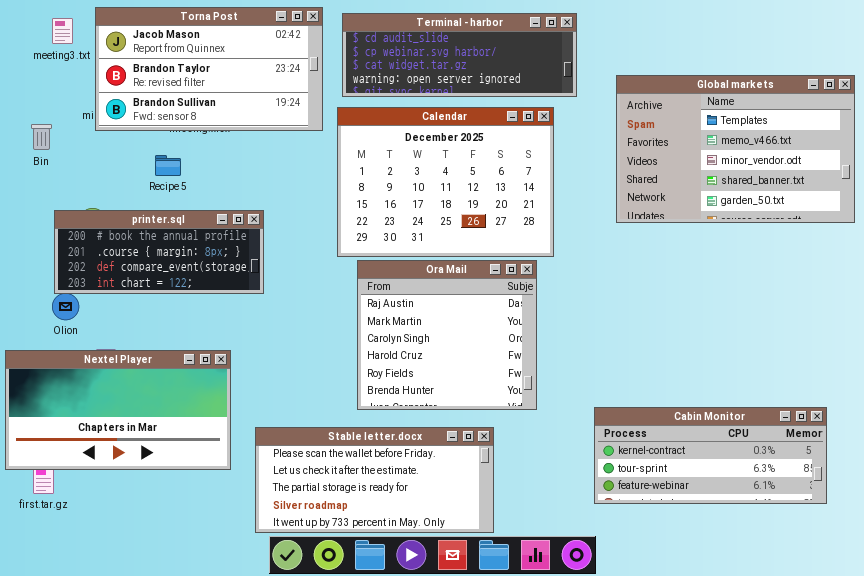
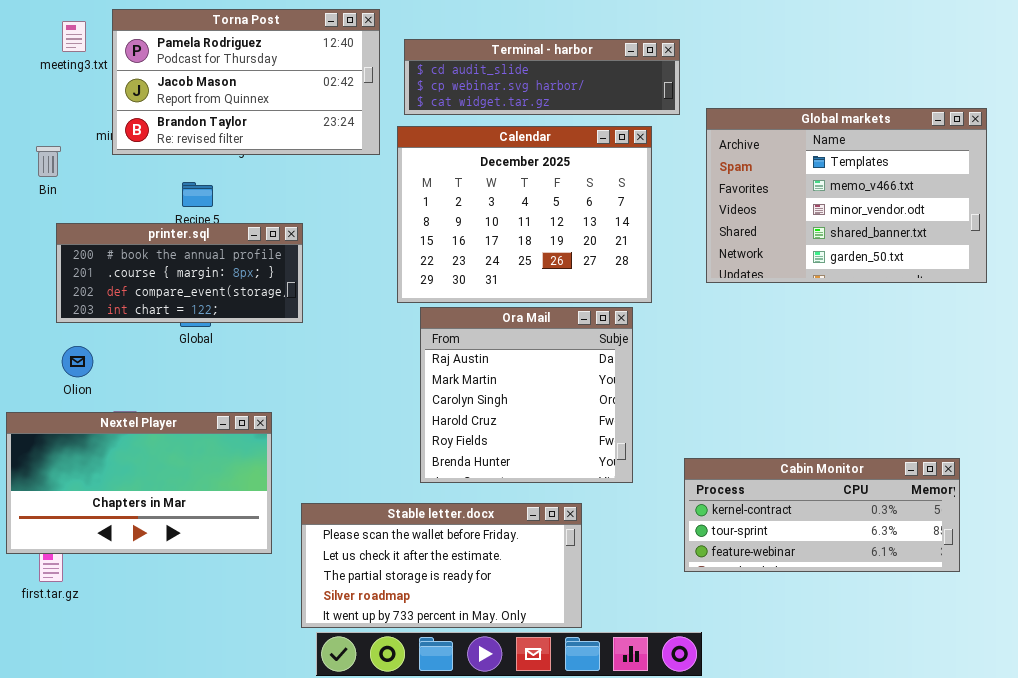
Torna Post: [95,7,323,131] -> [112,9,380,155], scrolled up 1 row
Terminal - harbor: [342,13,577,97] -> [404,39,680,115], resized
Global markets: [616,75,855,223] -> [706,108,987,283], moved
printer.sql: [54,210,264,294] -> [56,223,303,323], moved
Cabin Monitor: [594,407,827,504] -> [684,458,960,572], moved

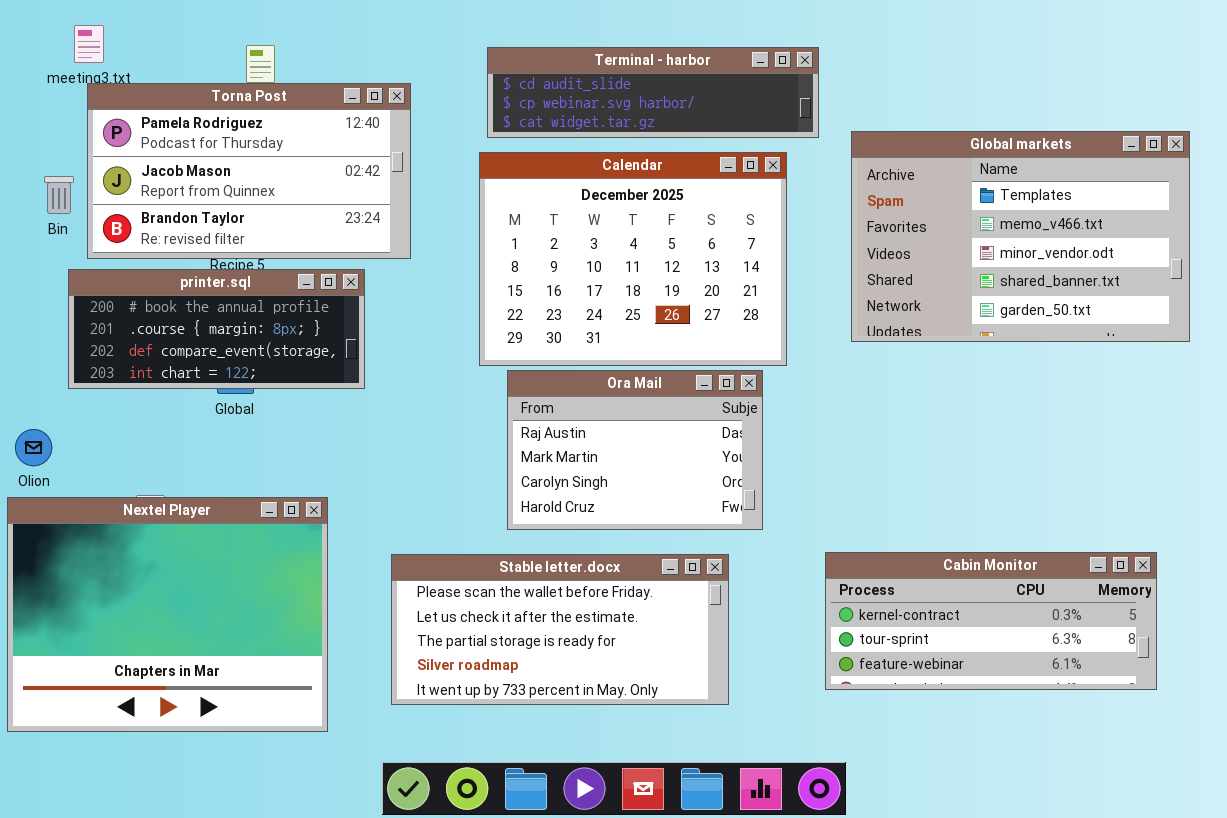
Torna Post: [112,9,380,155] -> [87,83,411,259], moved
Ora Mail: [420,307,633,483] -> [507,370,763,530], resized
Olion: [62,346,93,377] -> [15,429,52,466], moved
Nextel Player: [6,412,272,554] -> [7,497,328,732], resized
Stable letter.docx: [301,503,582,628] -> [391,554,729,705], moved

